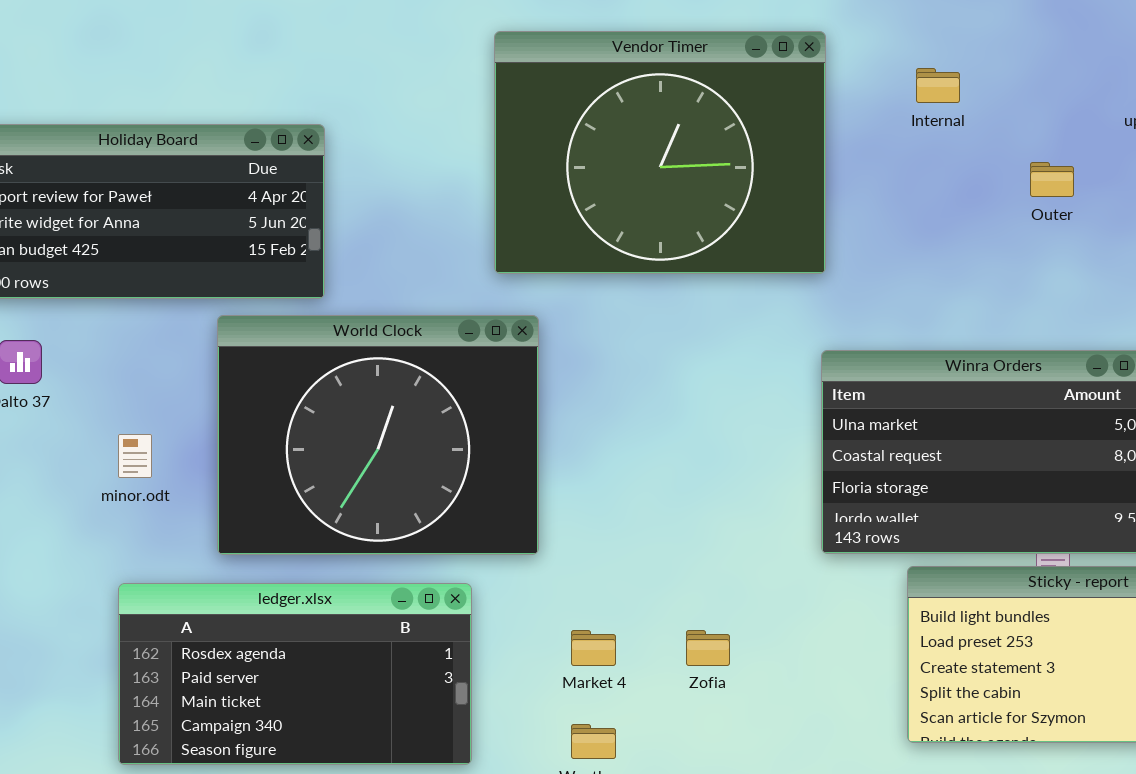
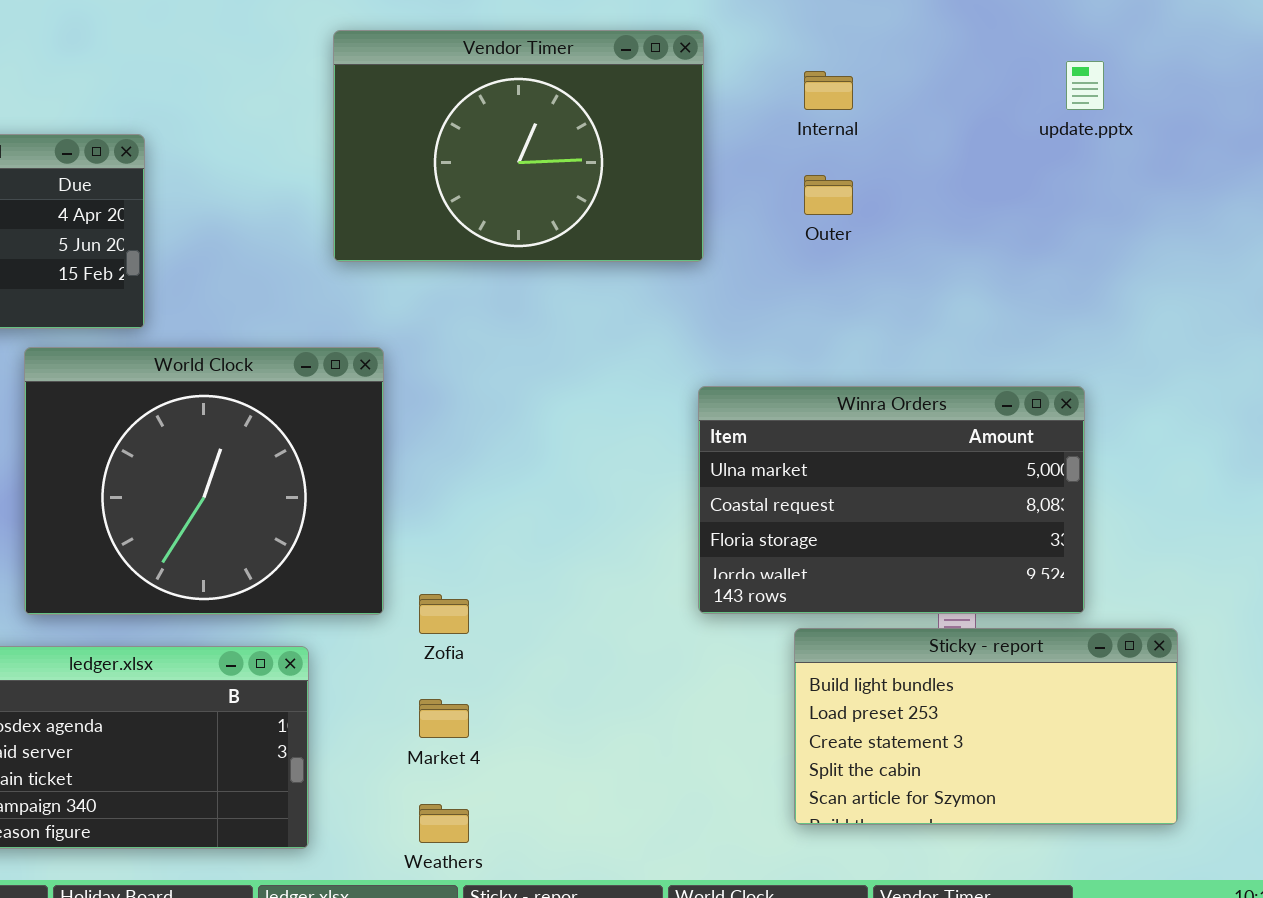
Vendor Timer: [494,31,826,274] -> [333,30,704,262], resized
Outer: [1030,162,1074,197] -> [804,175,853,215], moved
Zofia: [686,630,730,666] -> [419,594,469,634], moved

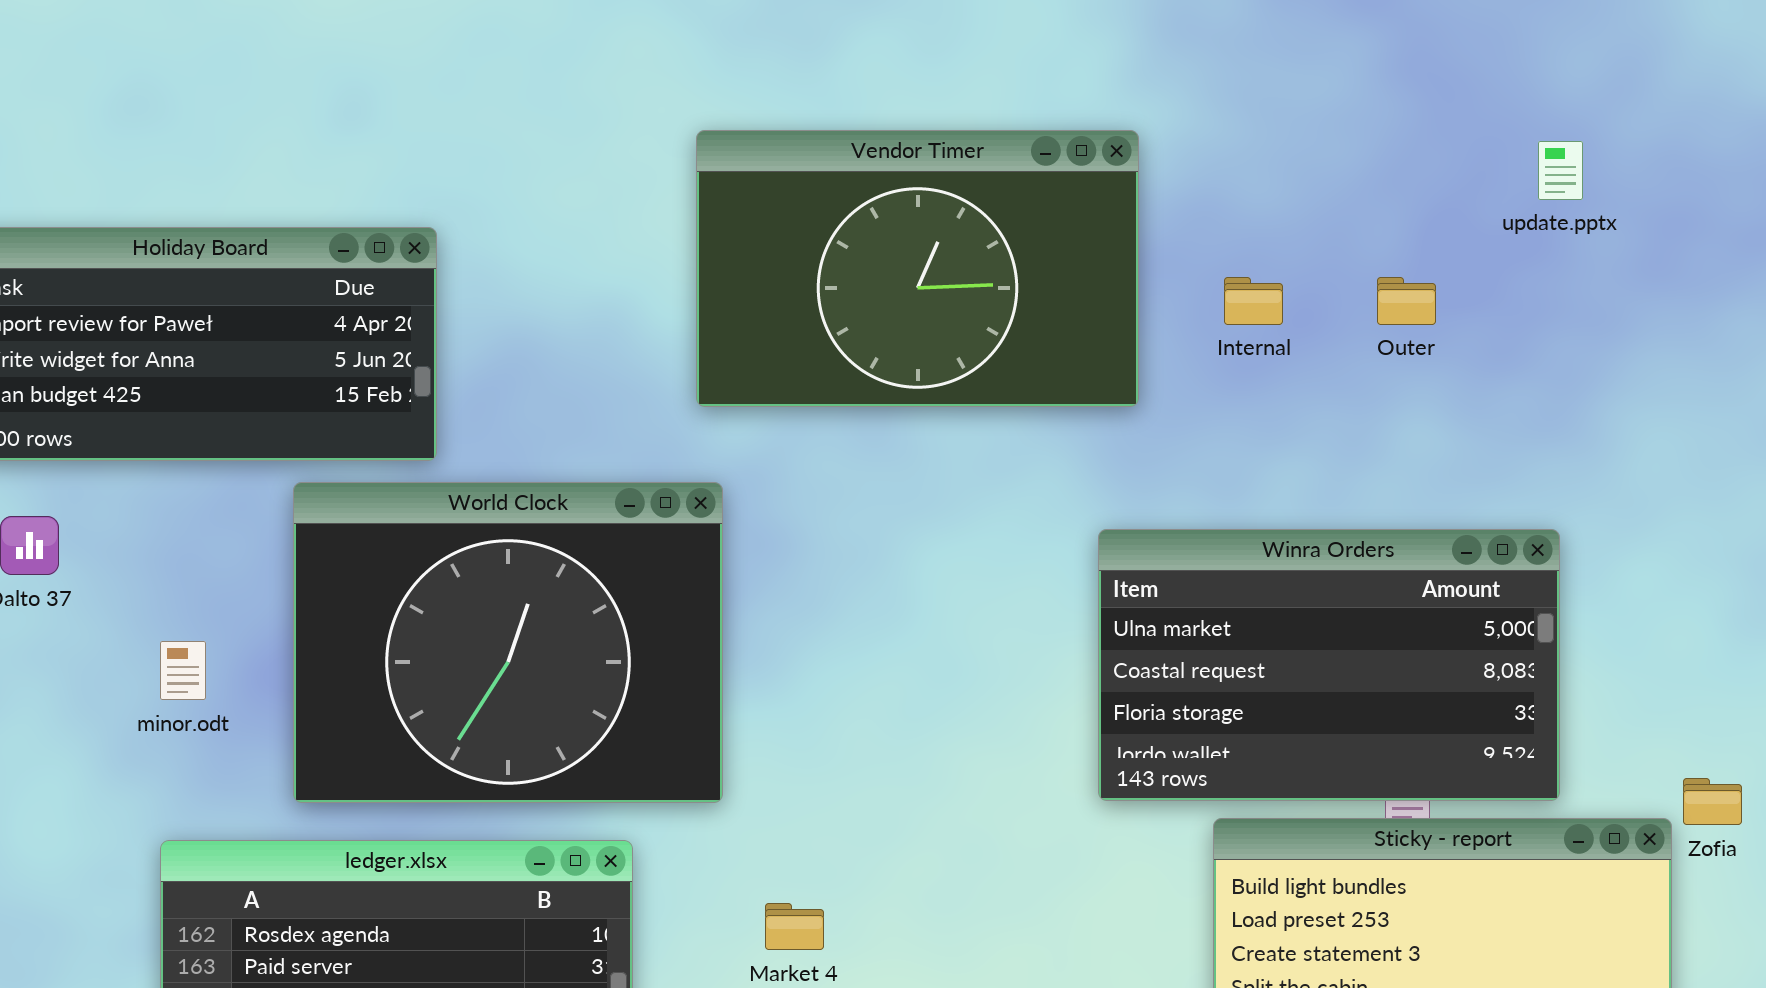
Vendor Timer: [333,30,704,262] -> [696,130,1139,407], moved
Internal: [804,71,853,110] -> [1224,277,1283,325], moved
Outer: [804,175,853,215] -> [1377,277,1436,325], moved
Zofia: [419,594,469,634] -> [1683,778,1742,825], moved

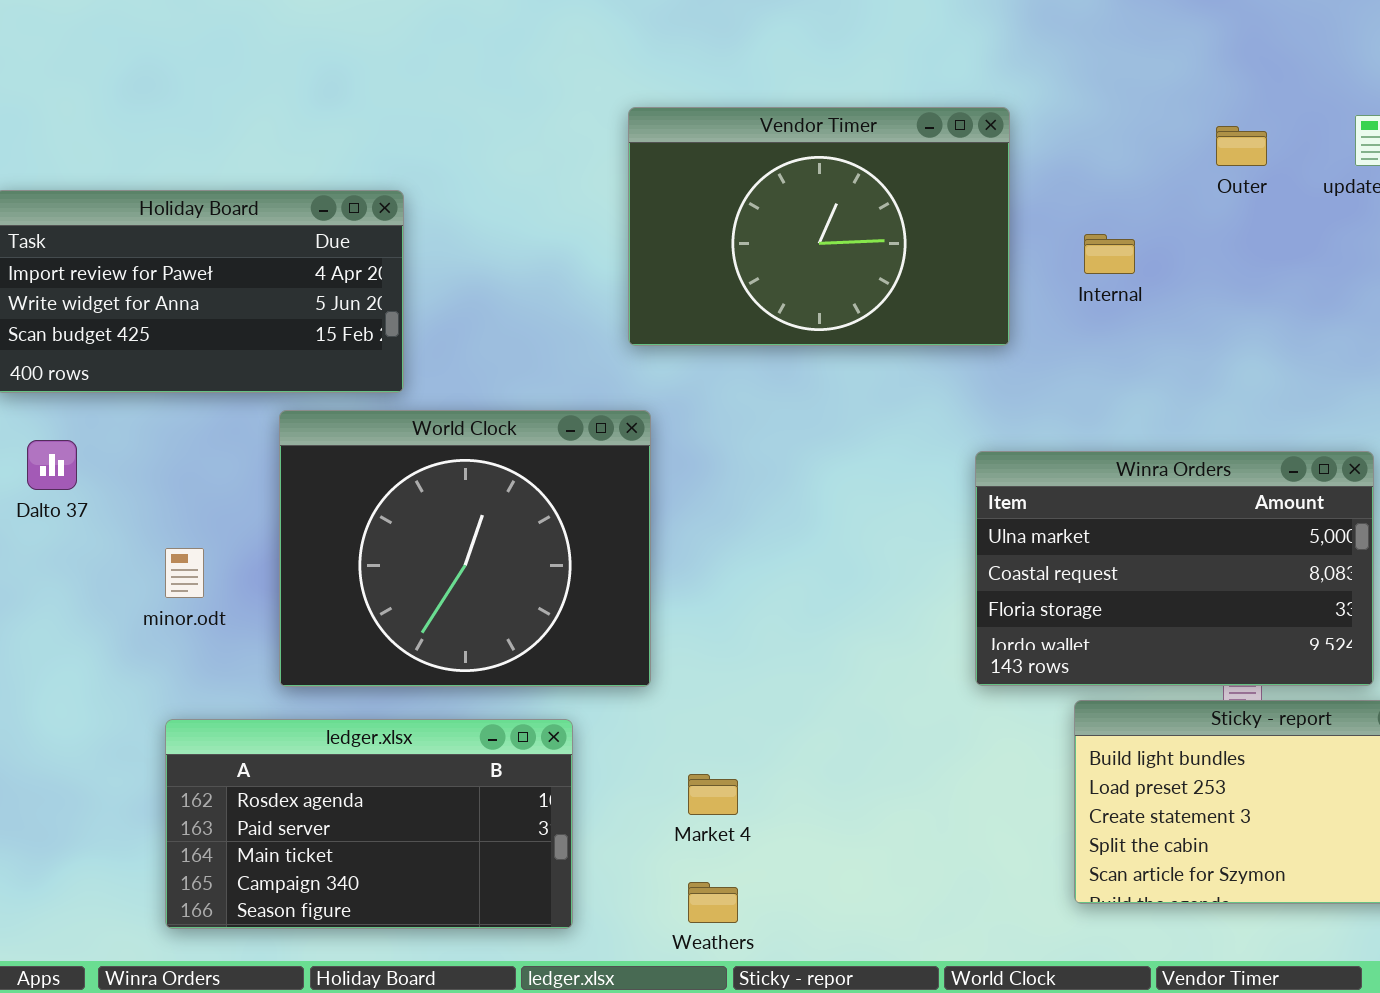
Outer: [1377,277,1436,325] -> [1216,126,1267,166], moved

